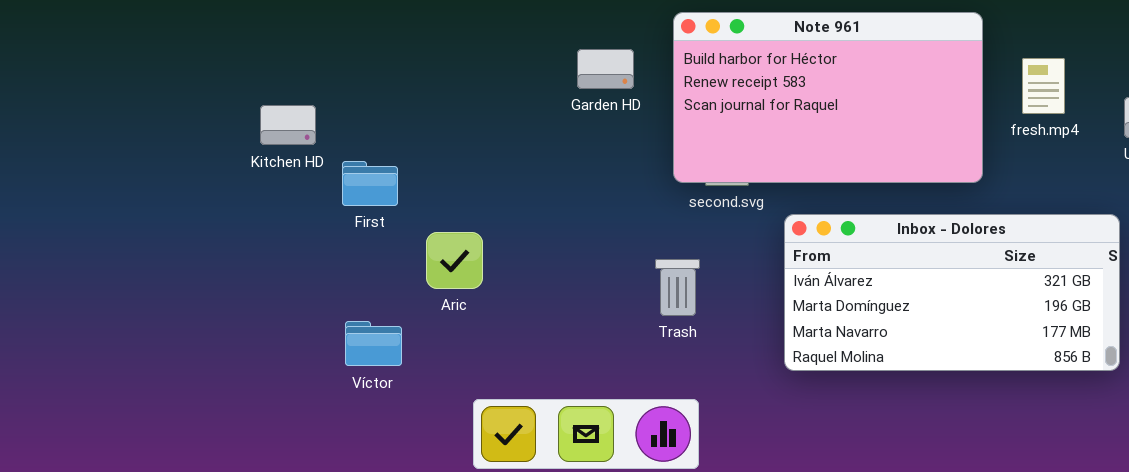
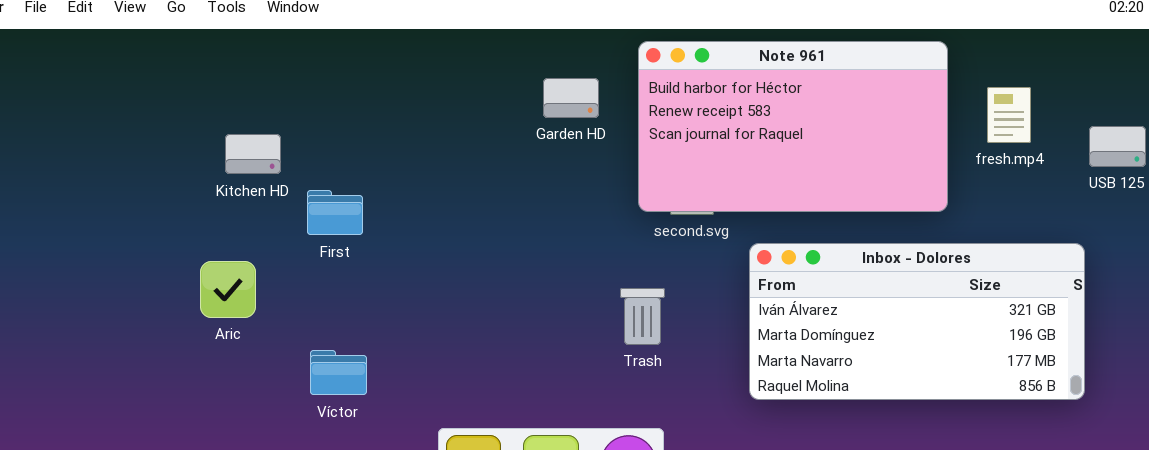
Aric: [426,232,483,289] -> [200,261,256,318], moved

